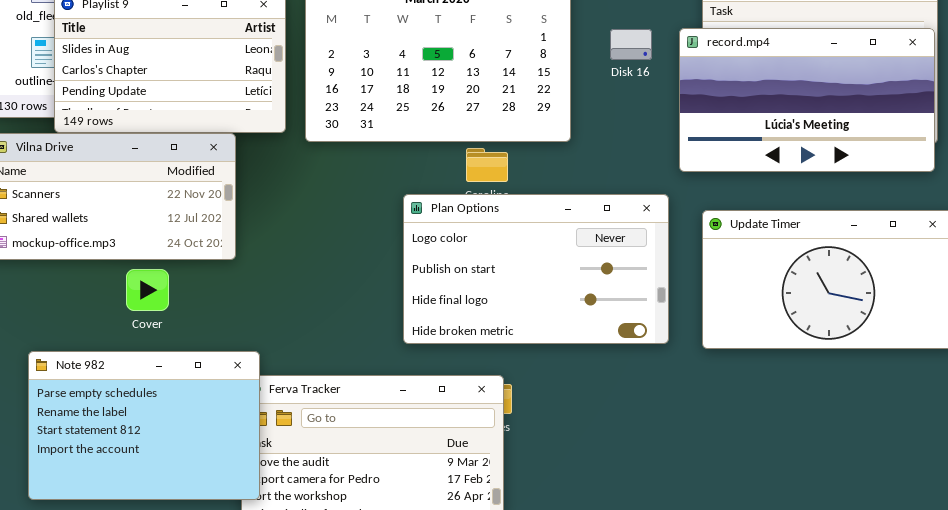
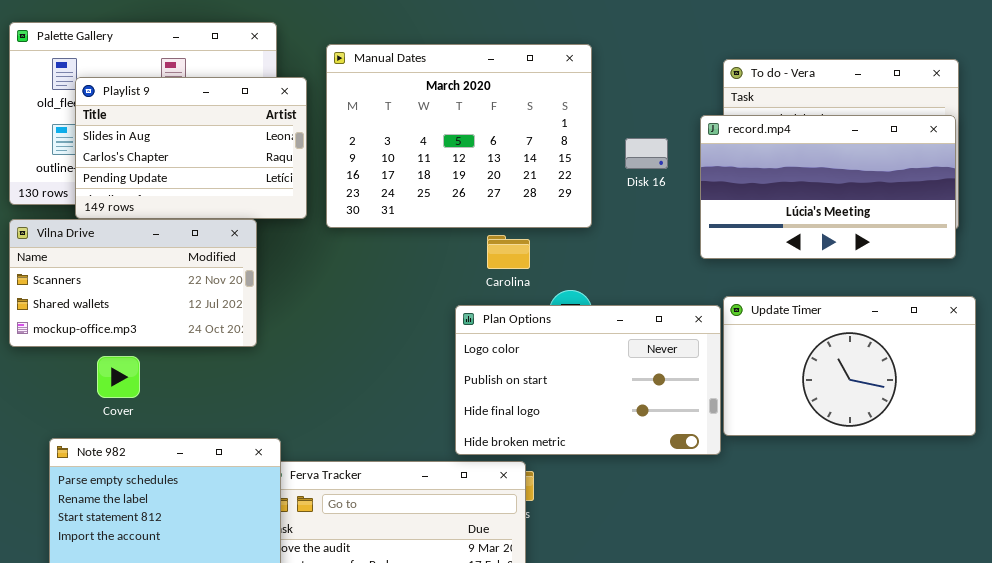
Disk 16: [610,29,652,60] -> [625,138,668,169], moved
Plan Options: [403,194,669,344] -> [455,305,721,455], moved
Cover: [126,269,169,311] -> [97,356,140,398], moved

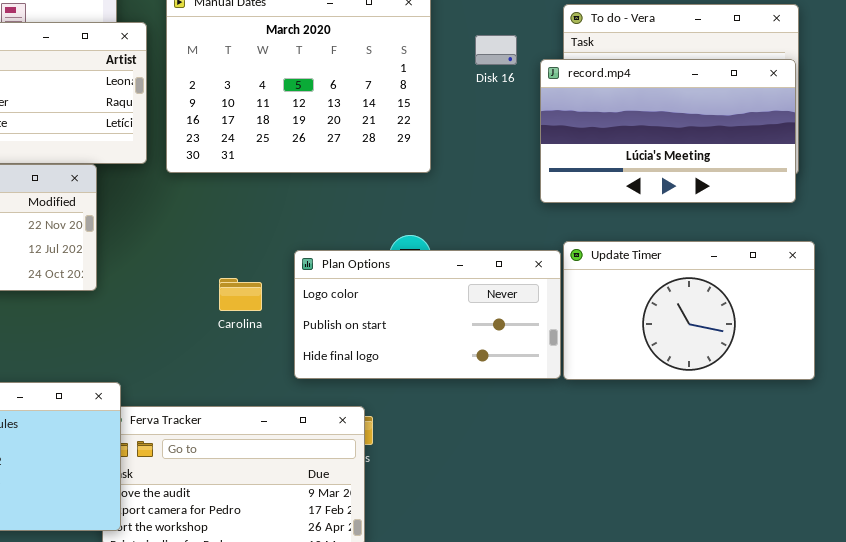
Disk 16: [625,138,668,169] -> [475,35,517,65], moved
Carolina: [487,235,530,269] -> [219,278,262,311], moved
Plan Options: [455,305,721,455] -> [294,250,561,379], resized

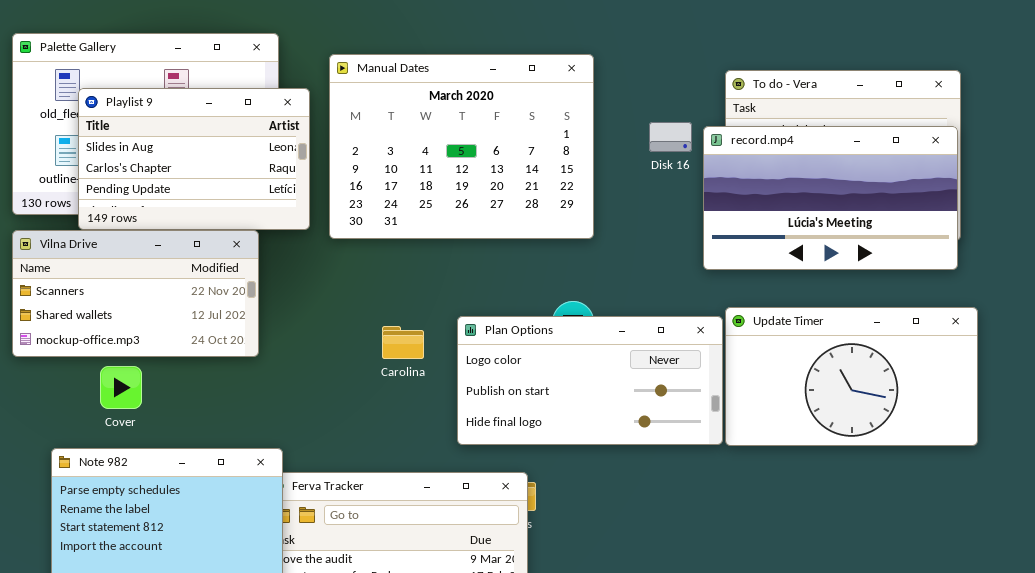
Disk 16: [475,35,517,65] -> [649,122,692,152], moved
Carolina: [219,278,262,311] -> [382,326,424,359], moved

